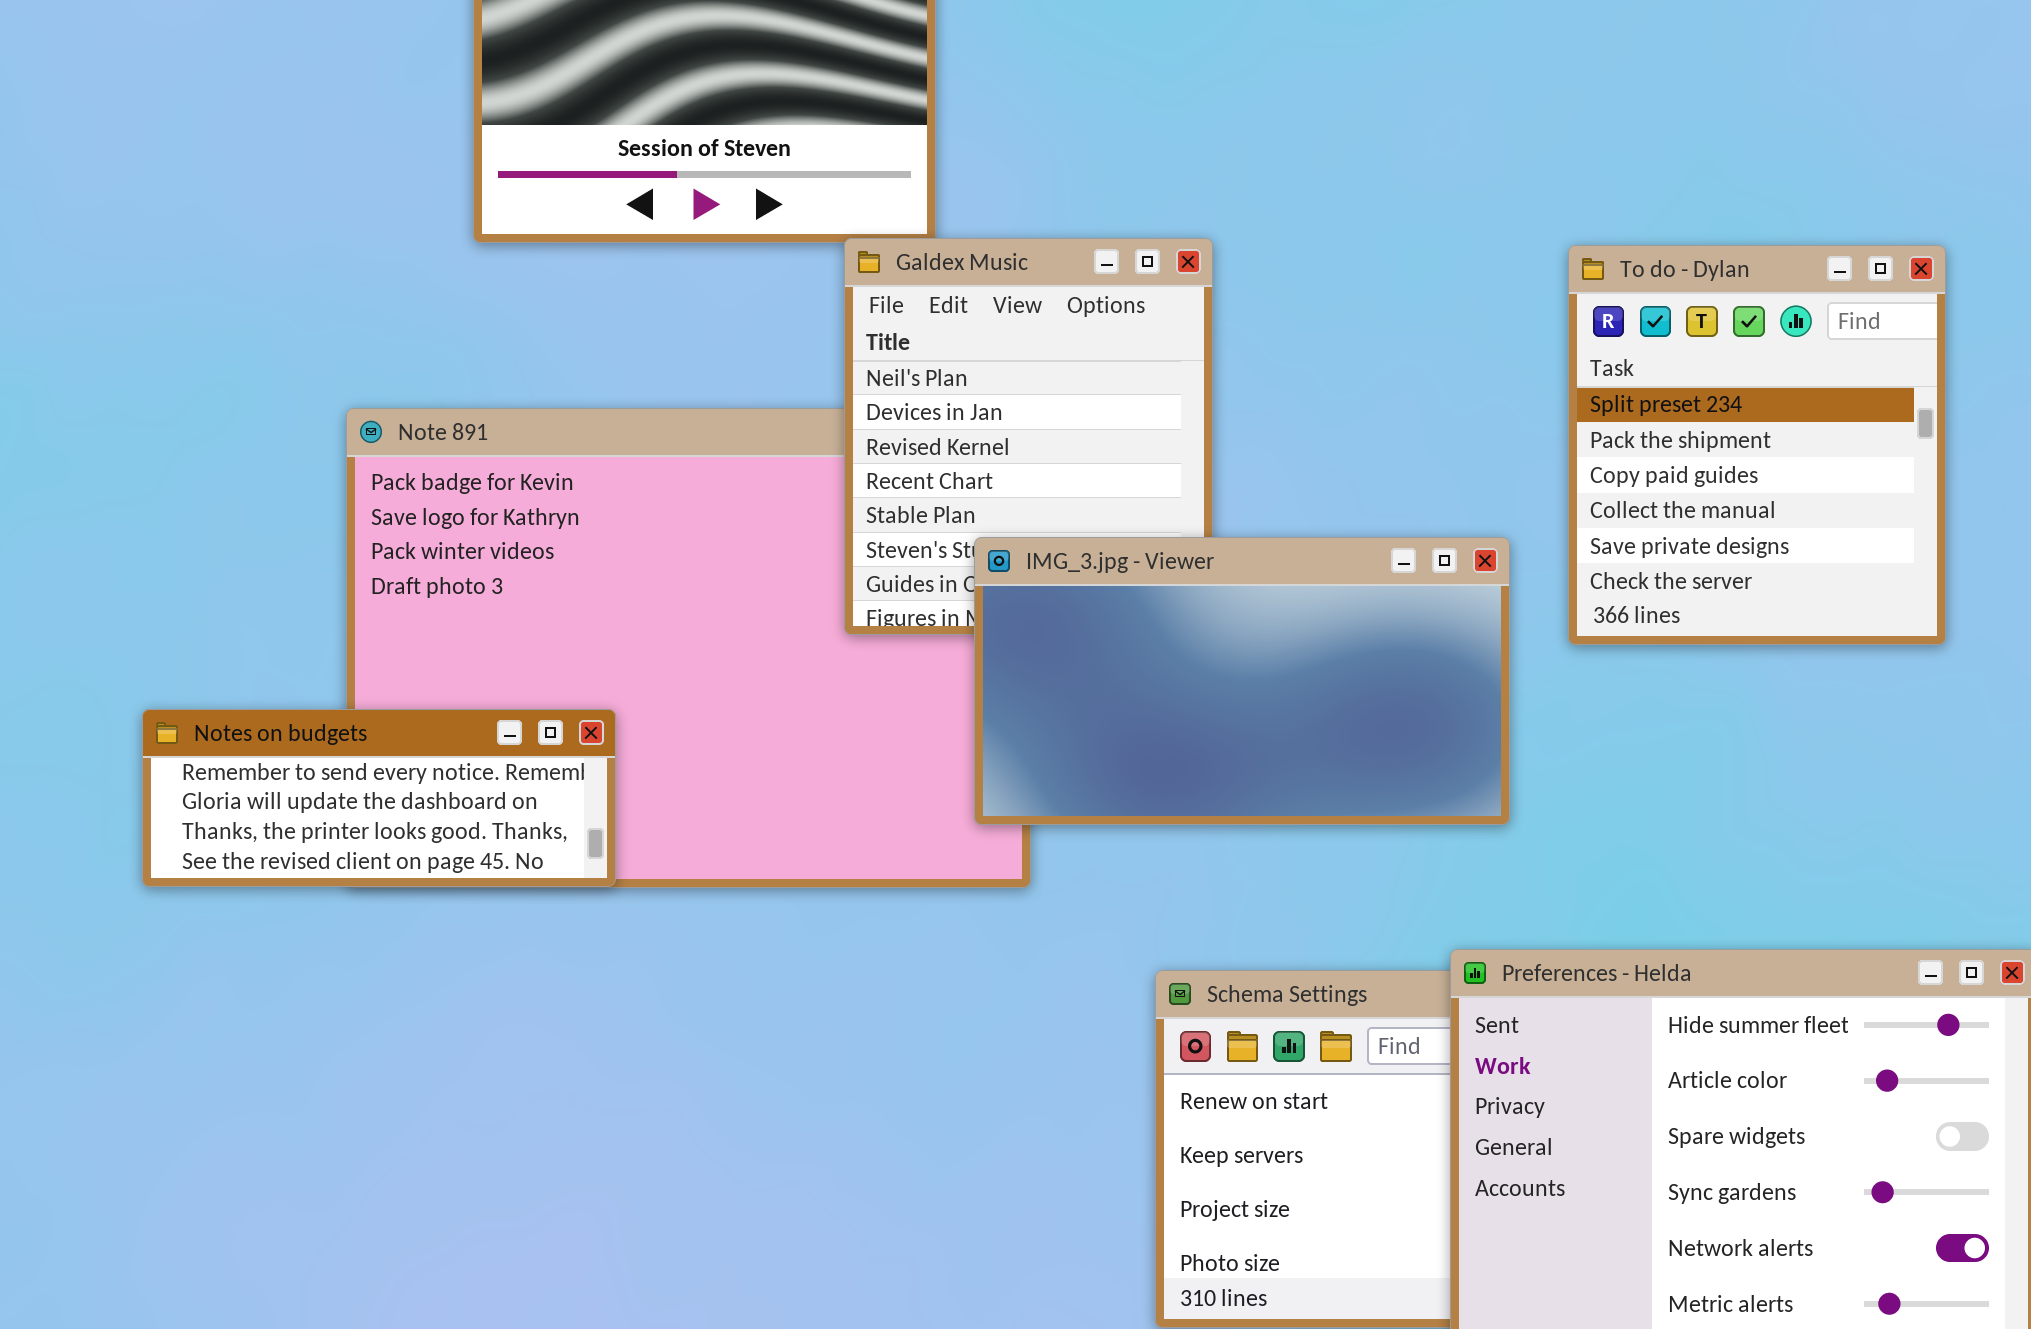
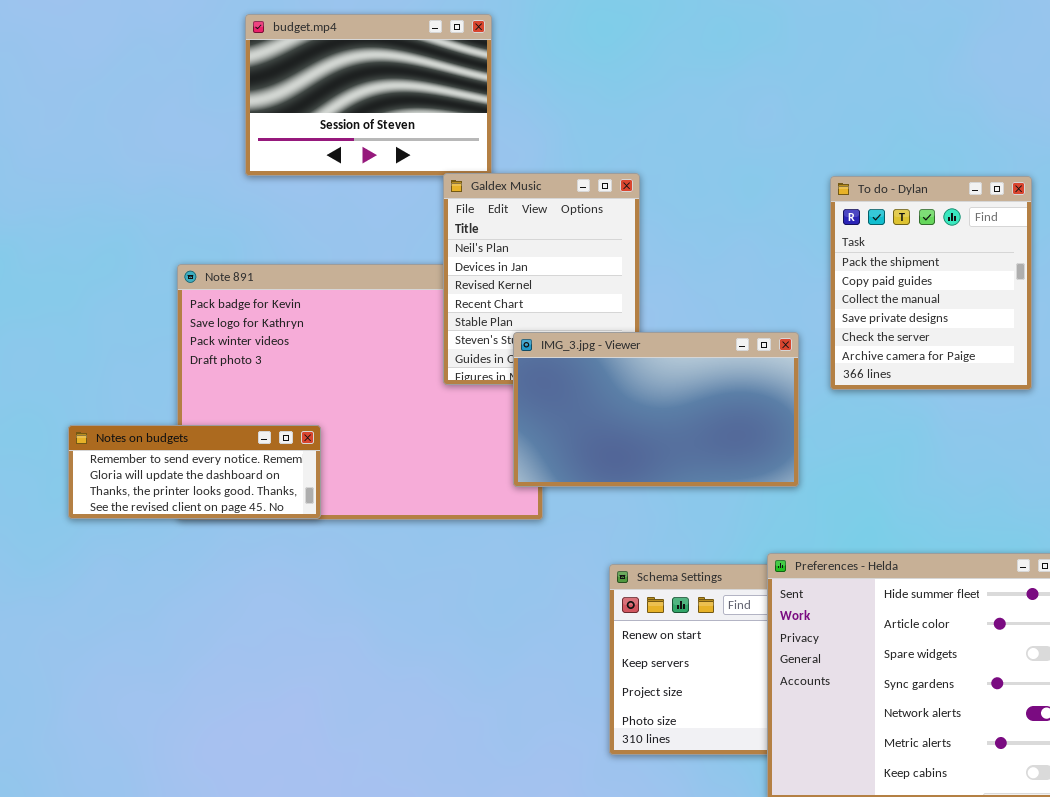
To do - Dylan: [1568,245,1946,645] -> [830,176,1032,390], scrolled down 1 row

